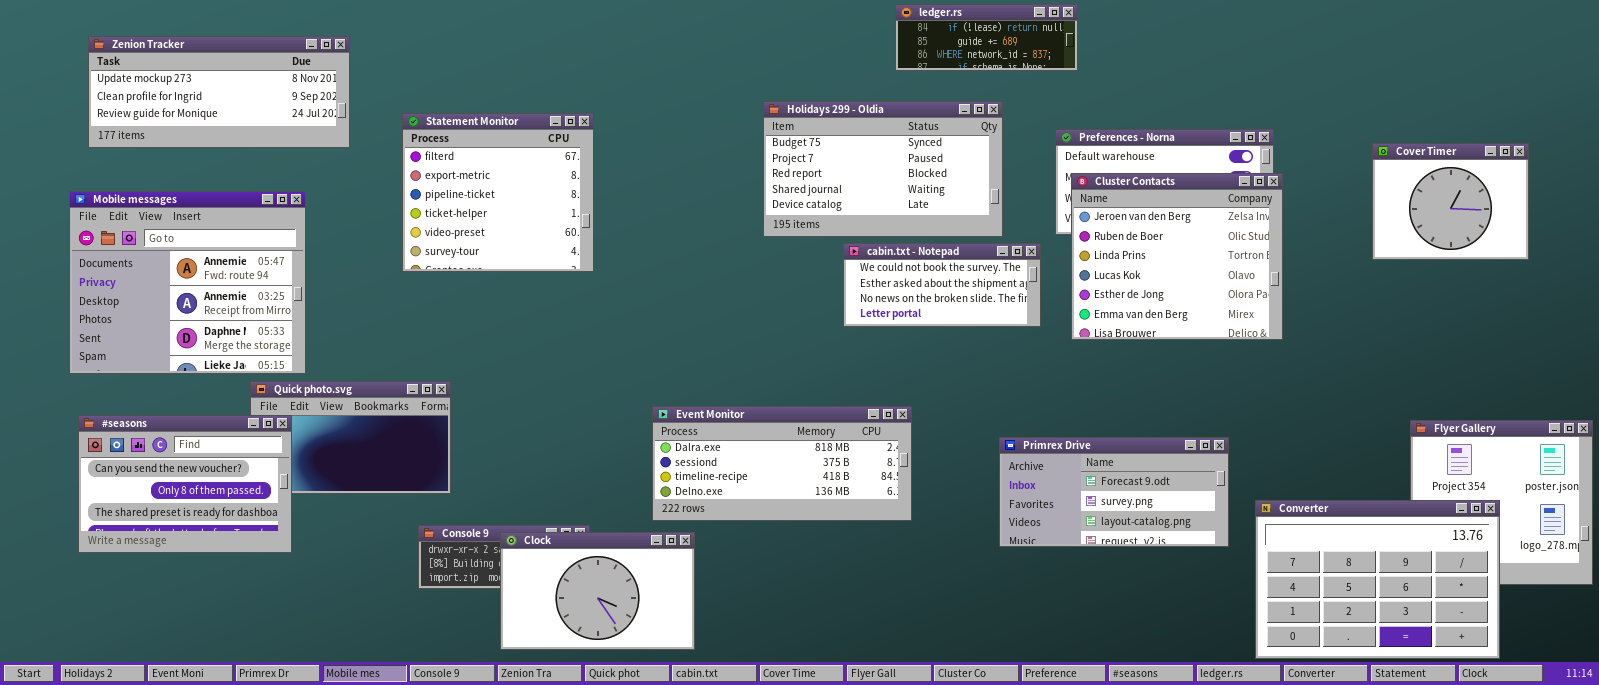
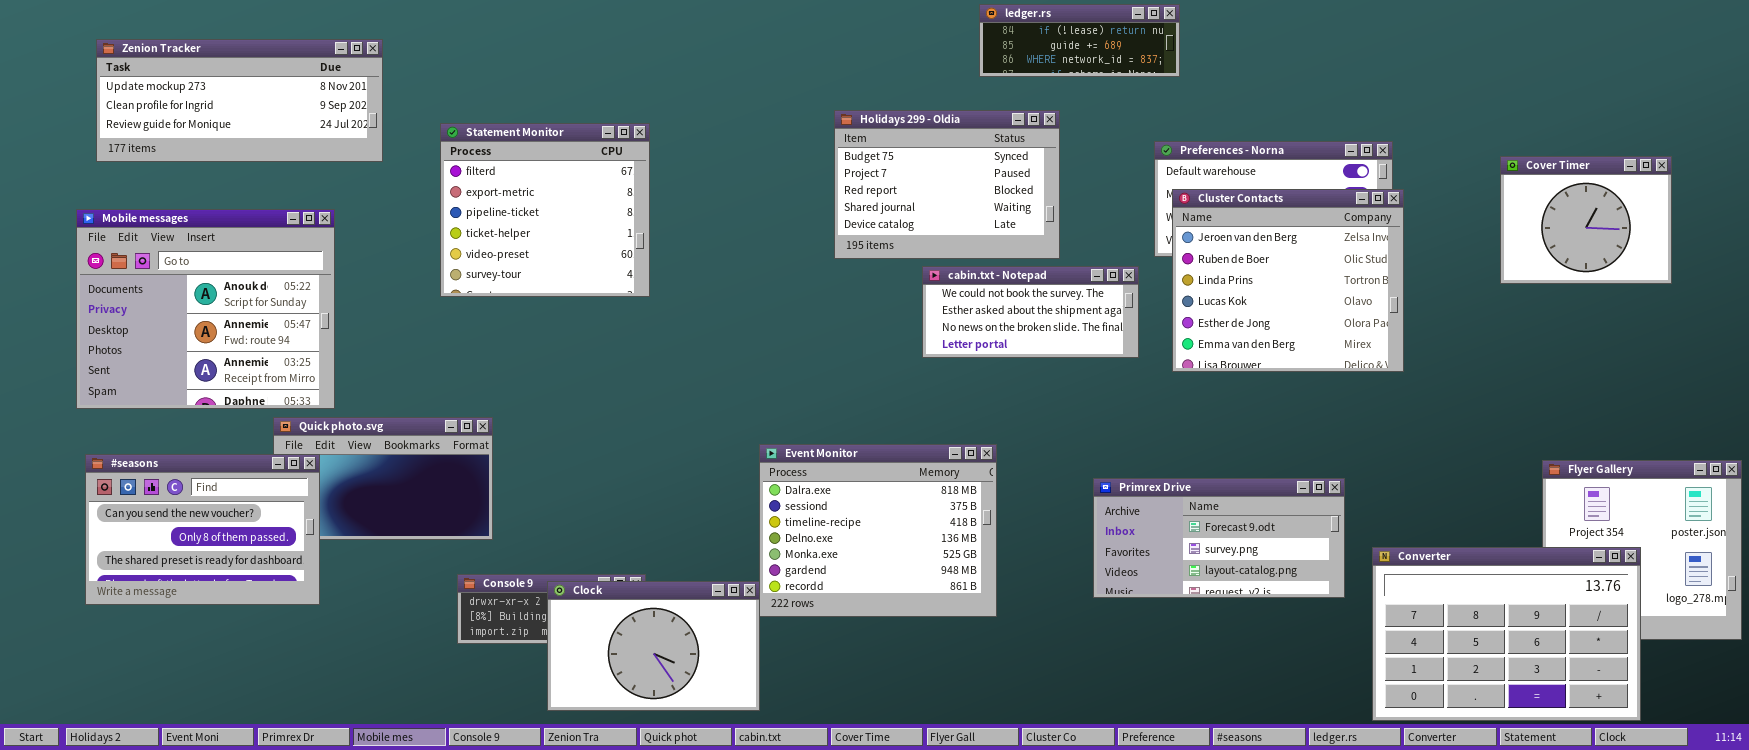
Holidays 299 - Oldia: [763,101,1003,237] -> [834,110,1060,259], resized
Mobile messages: [69,191,306,374] -> [76,209,335,409], scrolled up 1 row
Event Monitor: [652,406,912,521] -> [759,444,997,617], resized

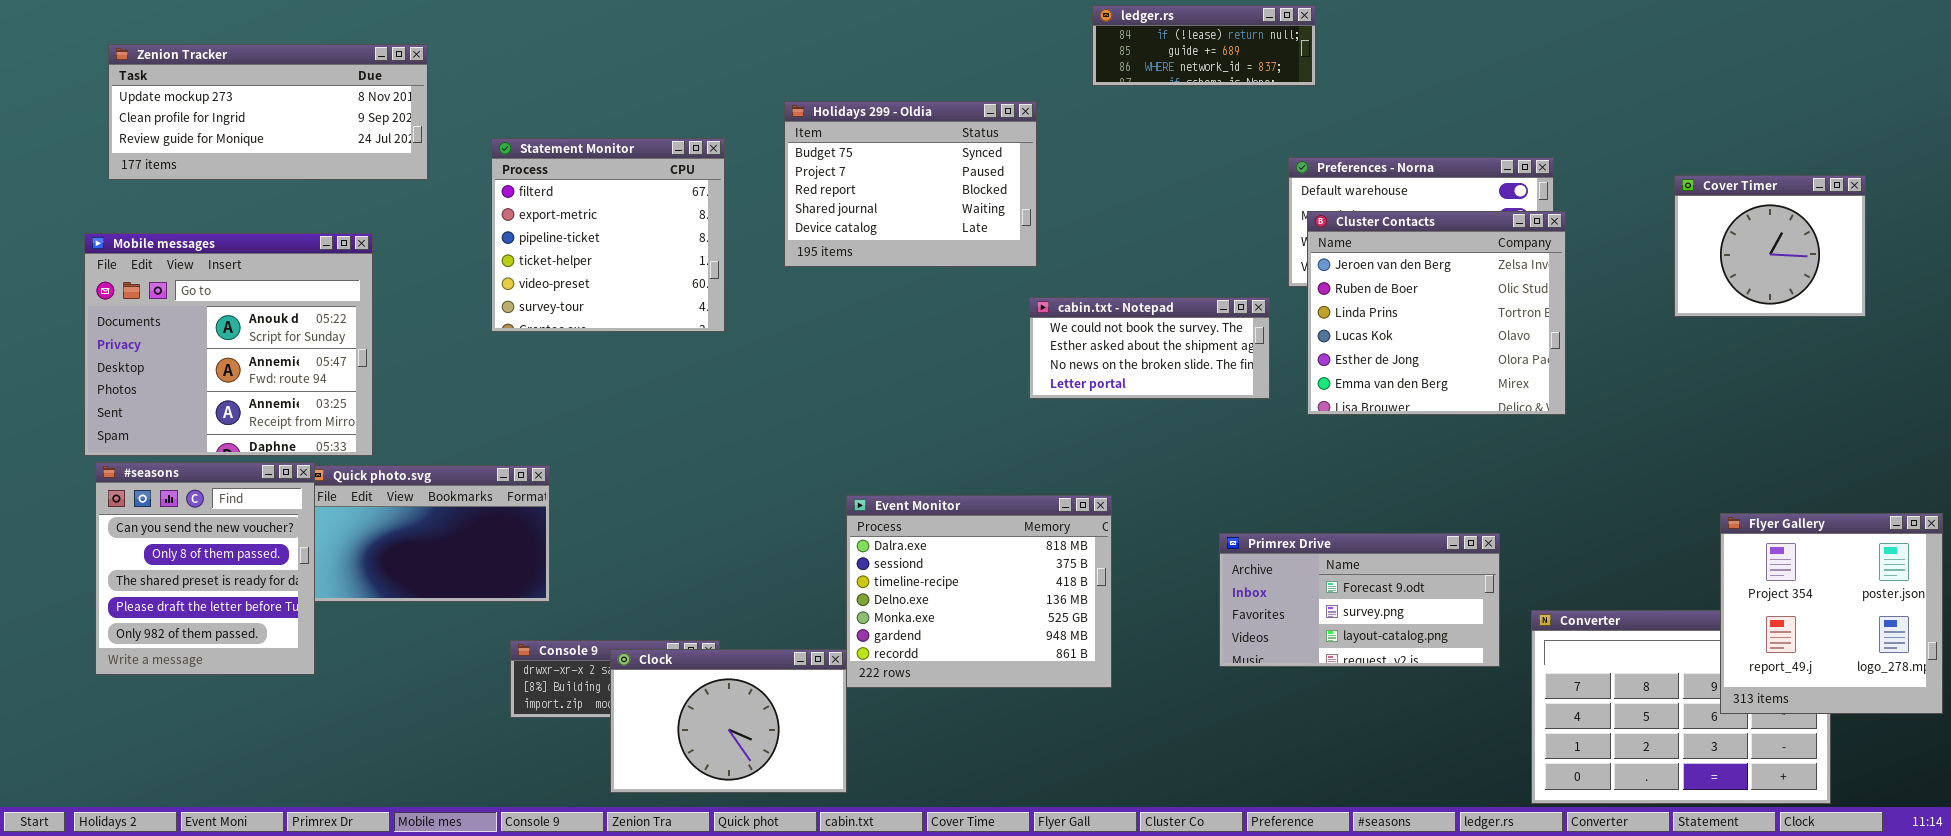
Holidays 299 - Oldia: [834,110,1060,259] -> [784,101,1037,267], moved
#seasons: [85,454,320,605] -> [95,462,315,675], resized
Flyer Gallery: [1542,460,1742,640] -> [1720,513,1943,714], raised

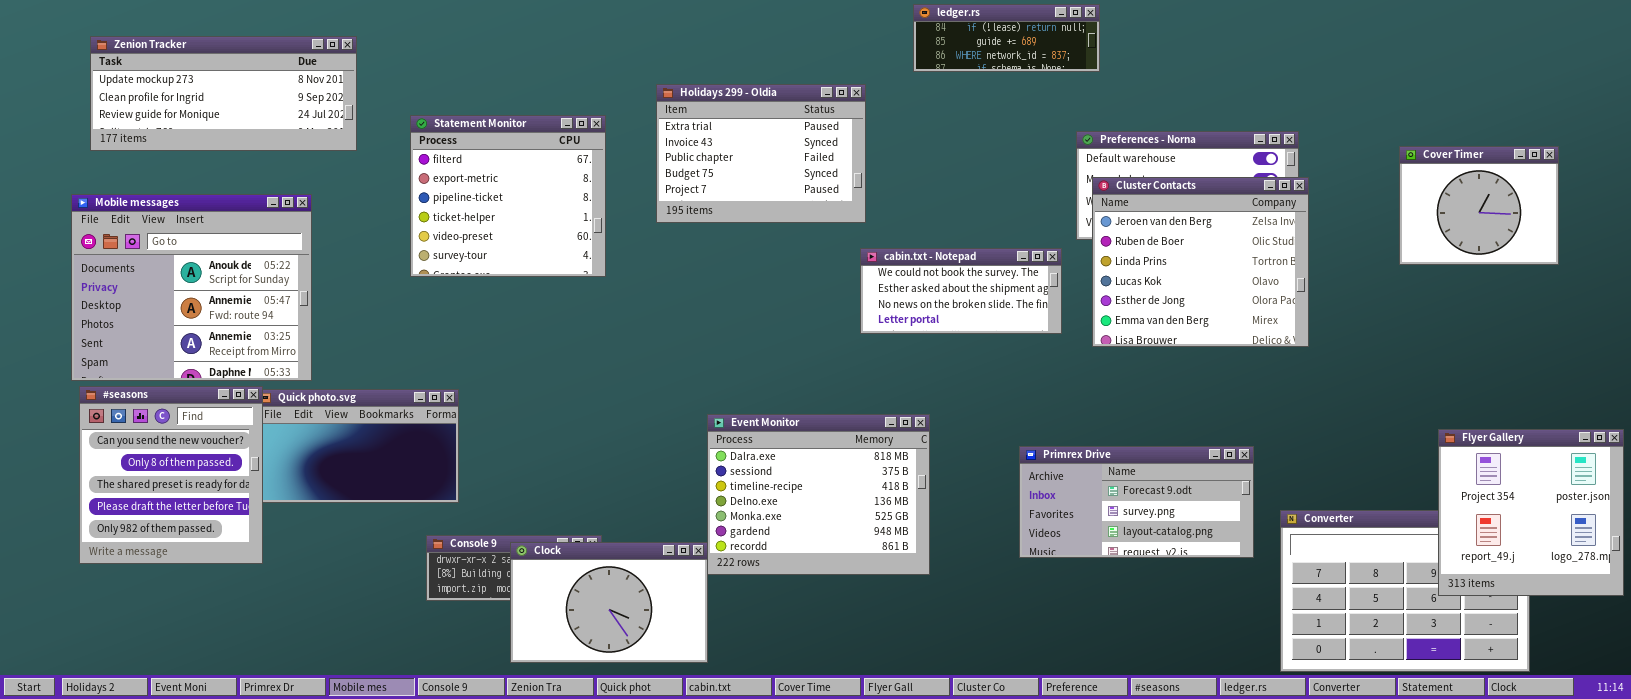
Holidays 299 - Oldia: [784,101,1037,267] -> [656,84,866,223], scrolled up 3 rows

